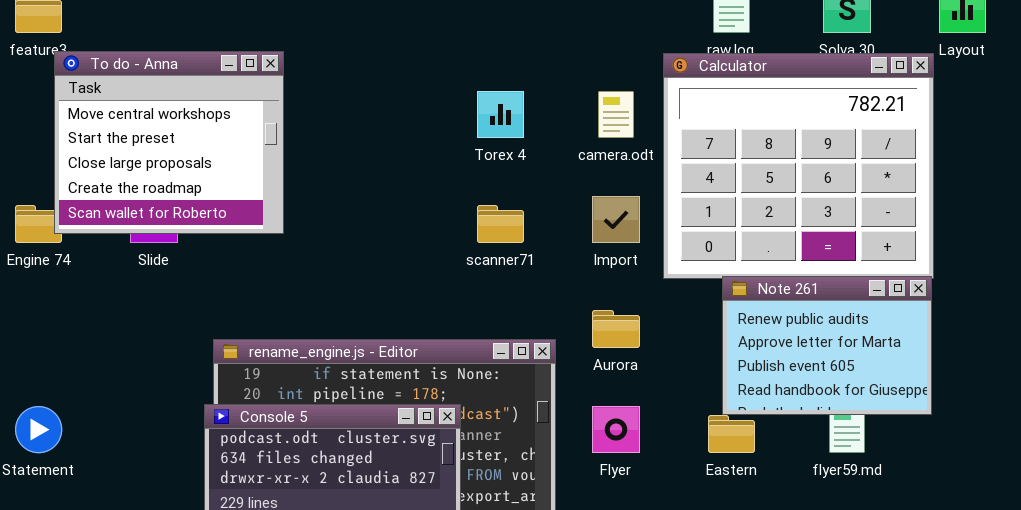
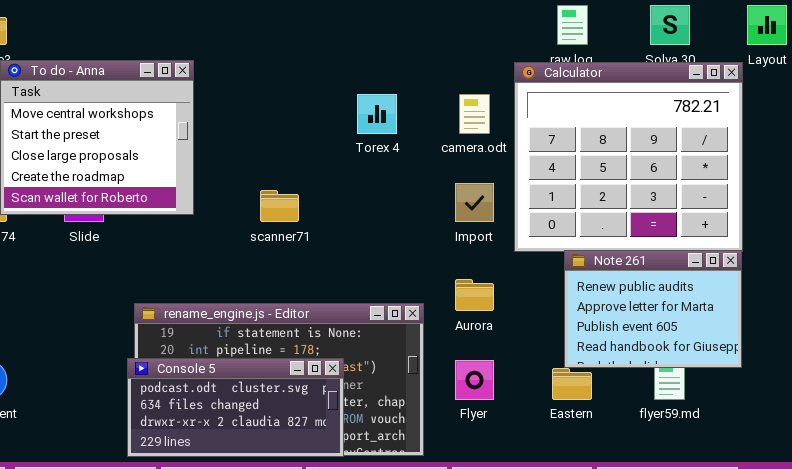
scanner71: [477,205,524,243] -> [260,190,299,222], moved

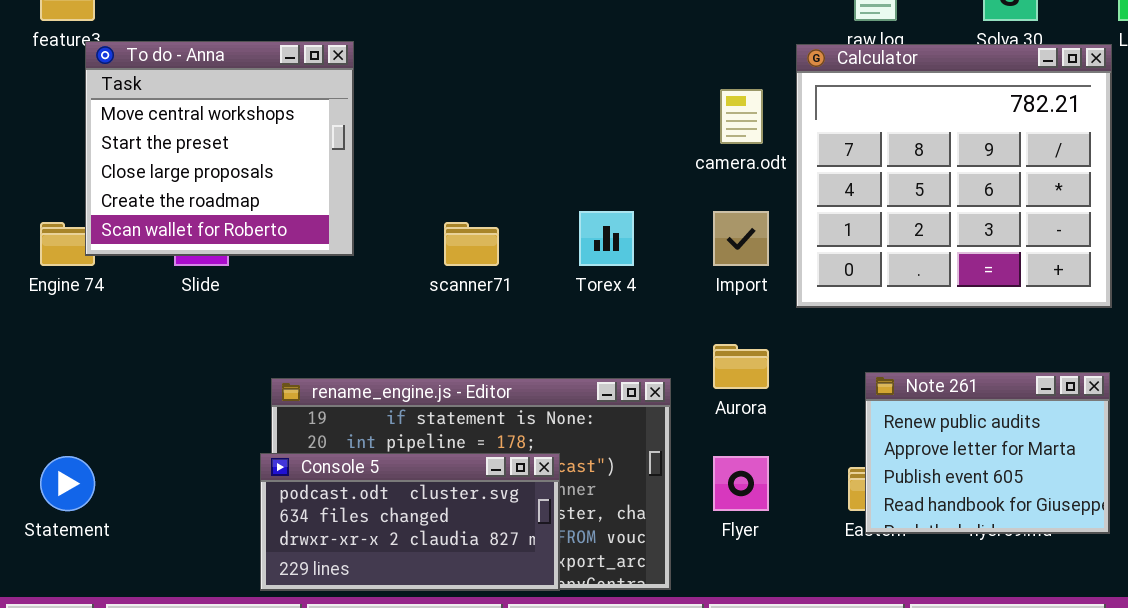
Torex 4: [357,94,397,134] -> [579,211,634,266], moved
Note 261: [564,250,742,368] -> [865,372,1110,534], moved

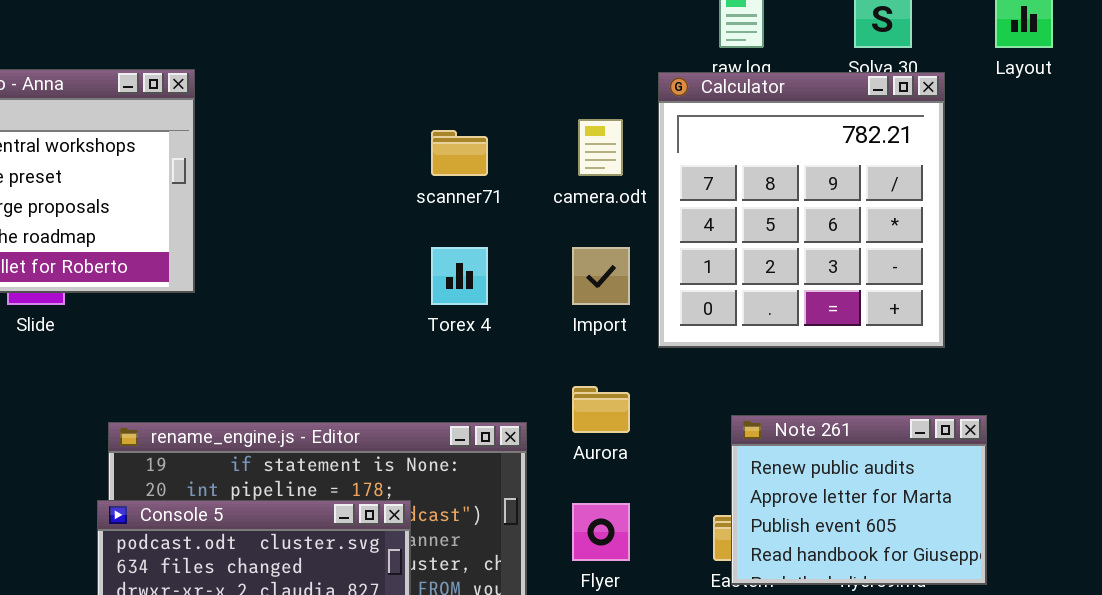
Calculator: [796,44,1112,308] -> [658,72,945,348], resized
scanner71: [444,222,499,266] -> [431,130,488,176], moved

